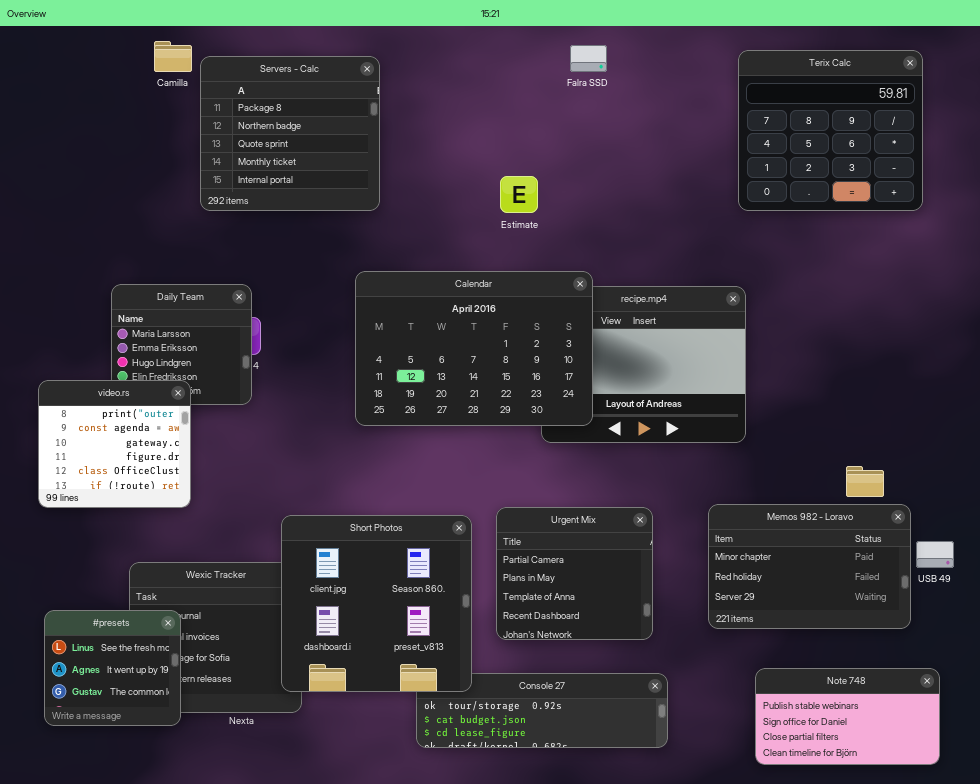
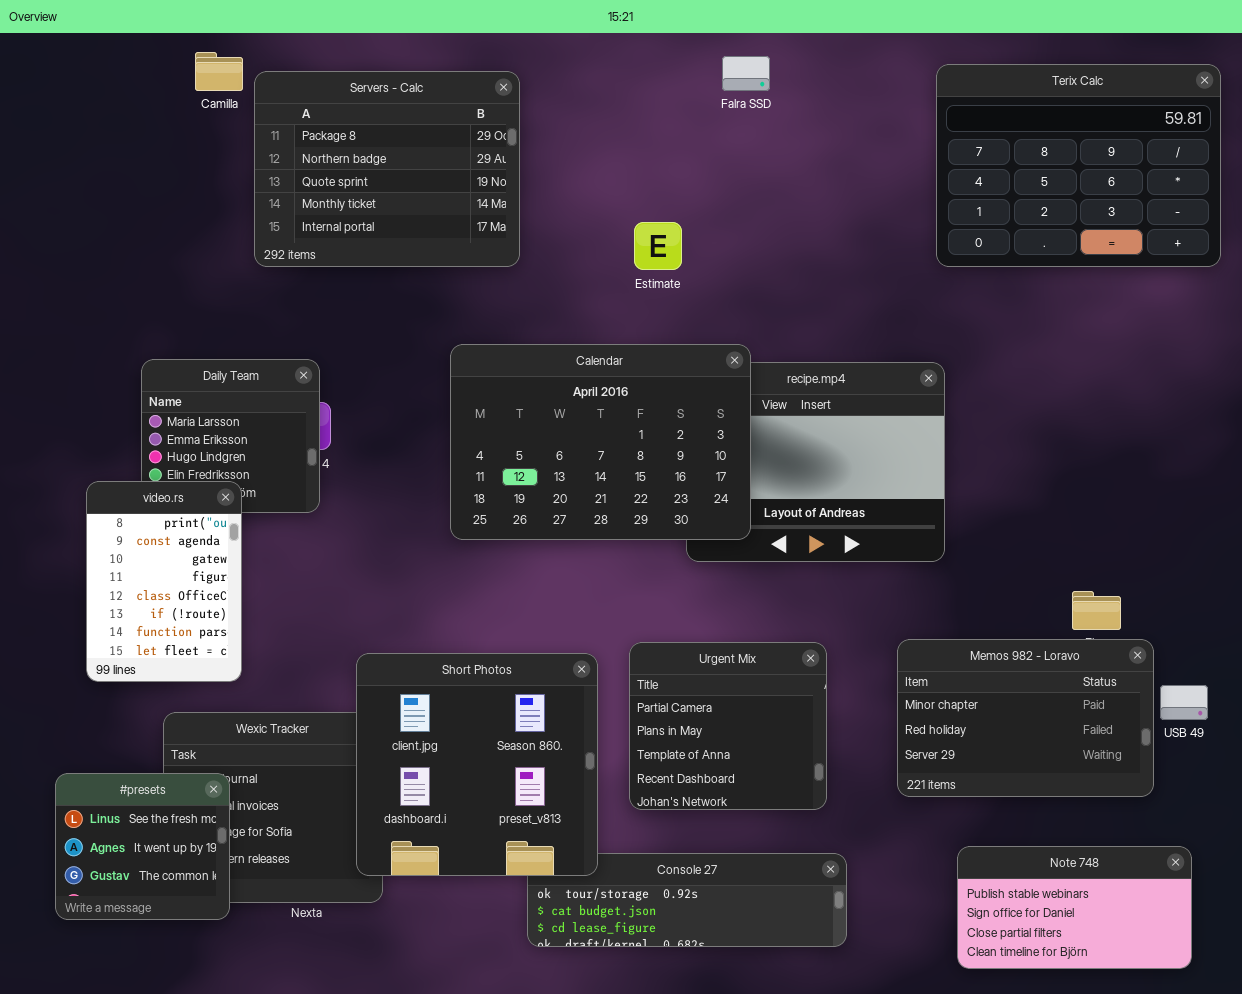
Terix Calc: [738,50,923,211] -> [936,64,1221,267], resized
Servers - Calc: [200,56,380,211] -> [254,71,520,267], resized
video.rs: [38,380,191,508] -> [86,481,242,682], resized

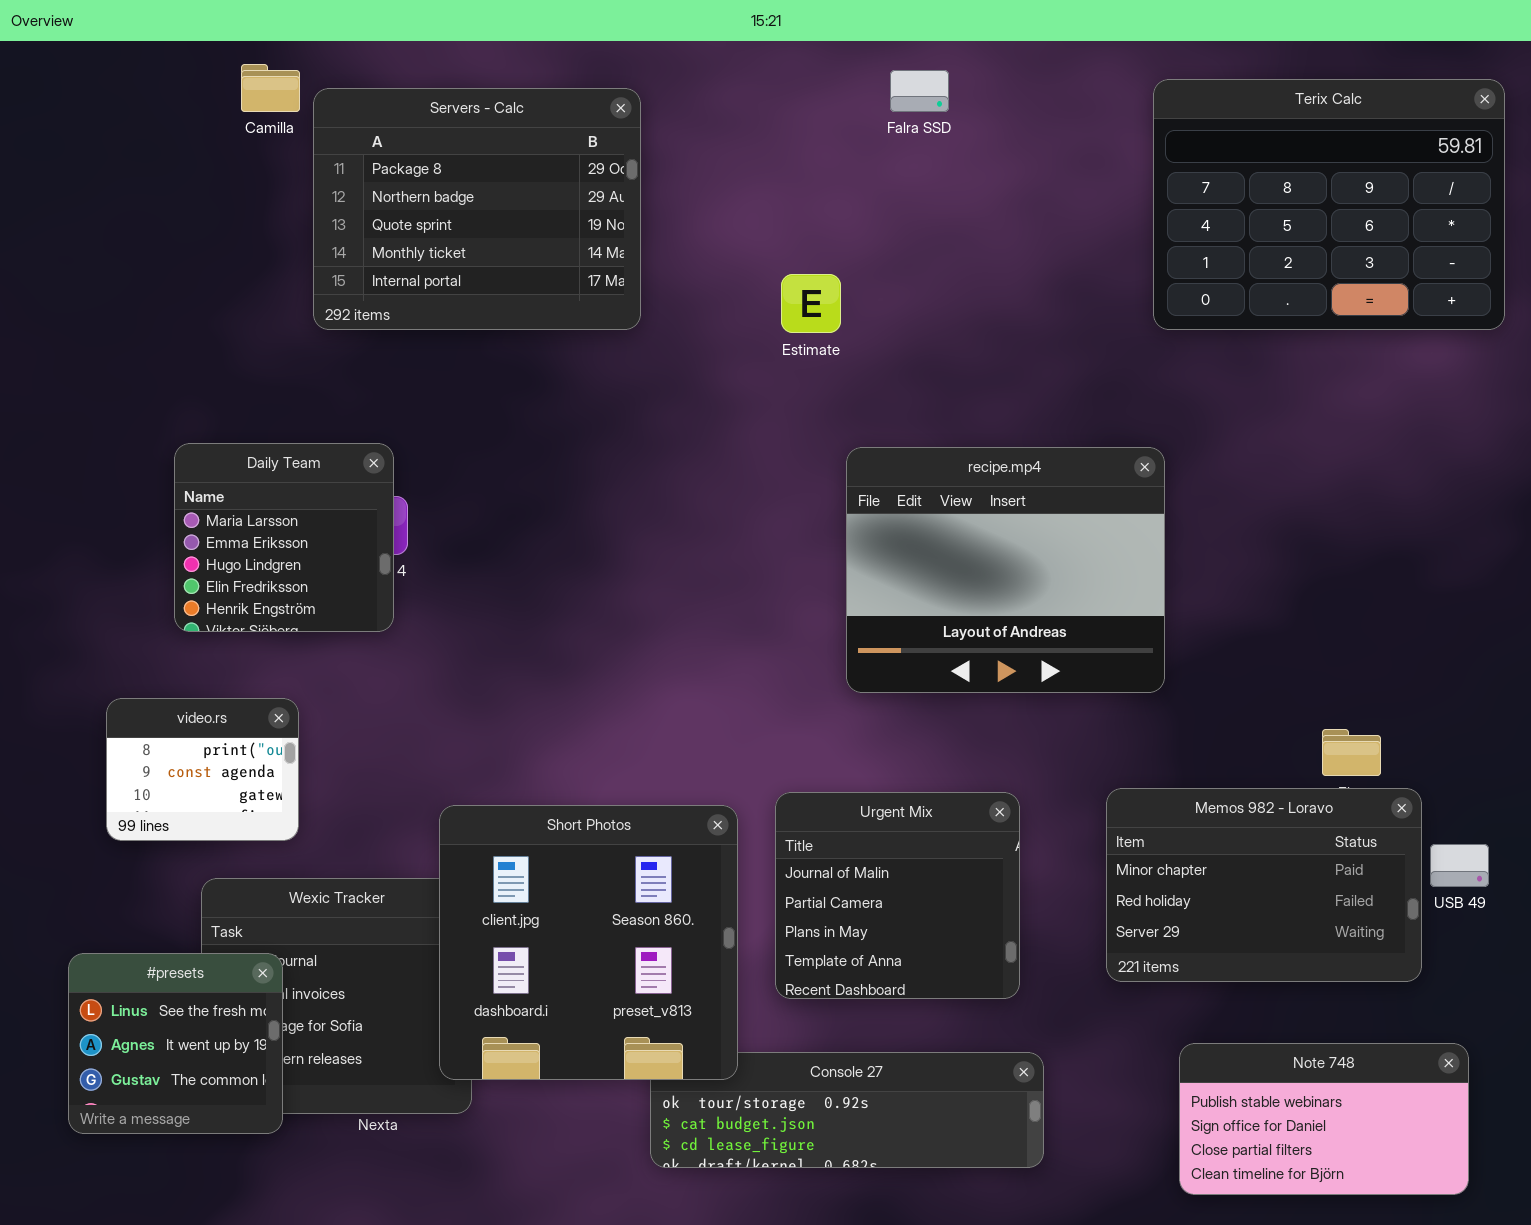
Calendar: [450,344,751,540] -> none, closed
video.rs: [86,481,242,682] -> [106,698,299,841], resized
Urgent Mix: [629,642,827,810] -> [775,792,1020,999], scrolled up 1 row

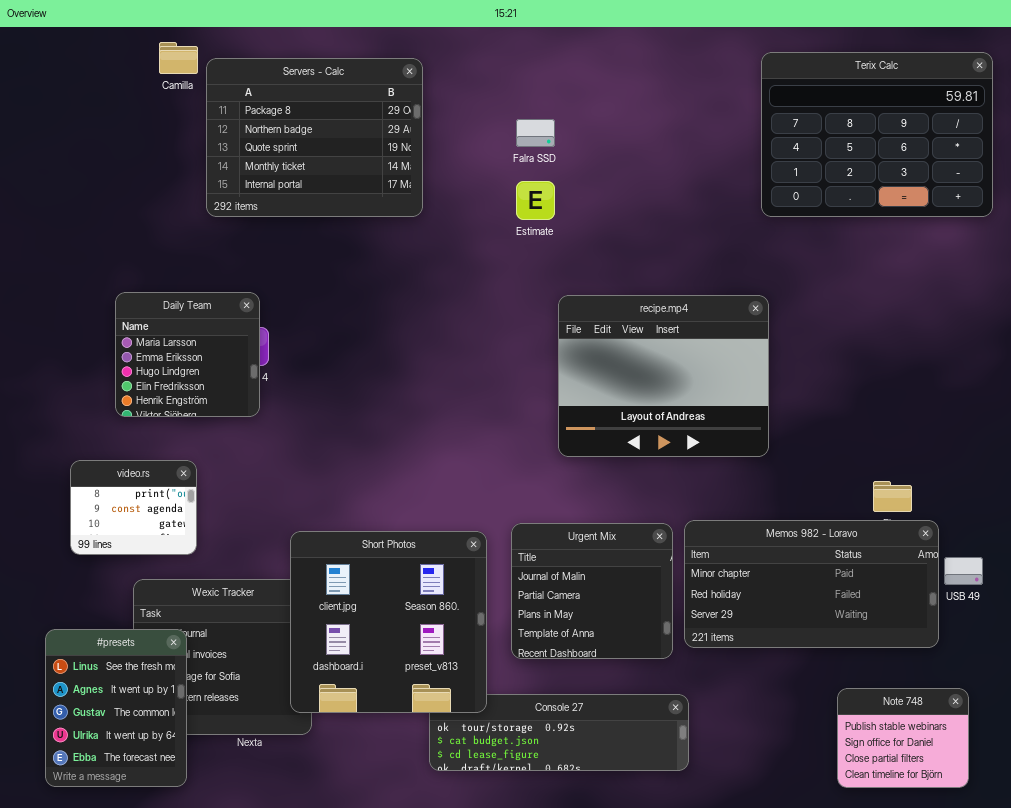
Falra SSD: [890,70,949,112] -> [516,119,555,147], moved
Memos 982 - Loravo: [1106,788,1422,982] -> [684,520,939,648], resized
#presets: [68,953,283,1134] -> [45,629,187,787], resized
Note 748: [1179,1043,1469,1195] -> [837,688,969,788], resized

